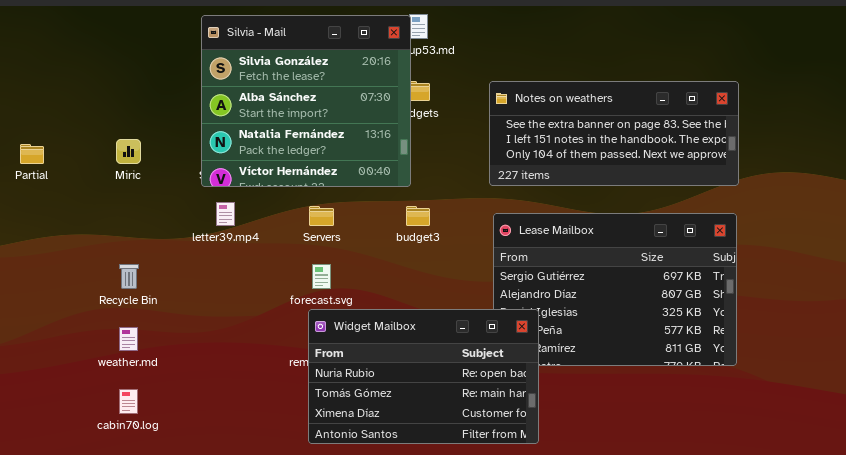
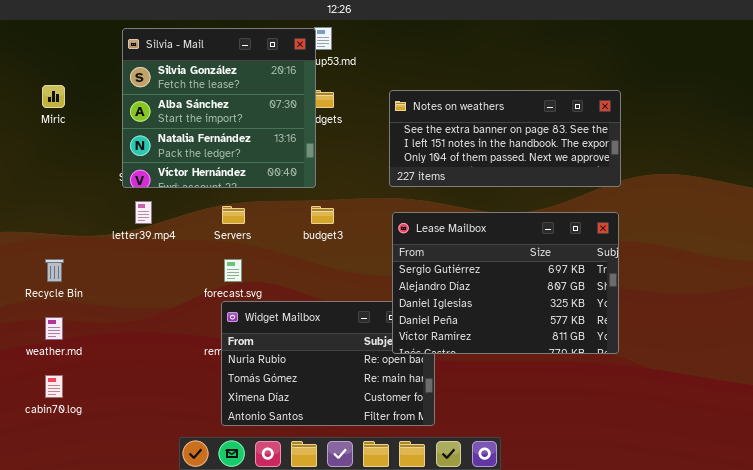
Miric: [116,139,141,164] -> [42,85,65,108], moved
Lease Mailbox: [493,213,737,366] -> [392,212,619,354], raised

